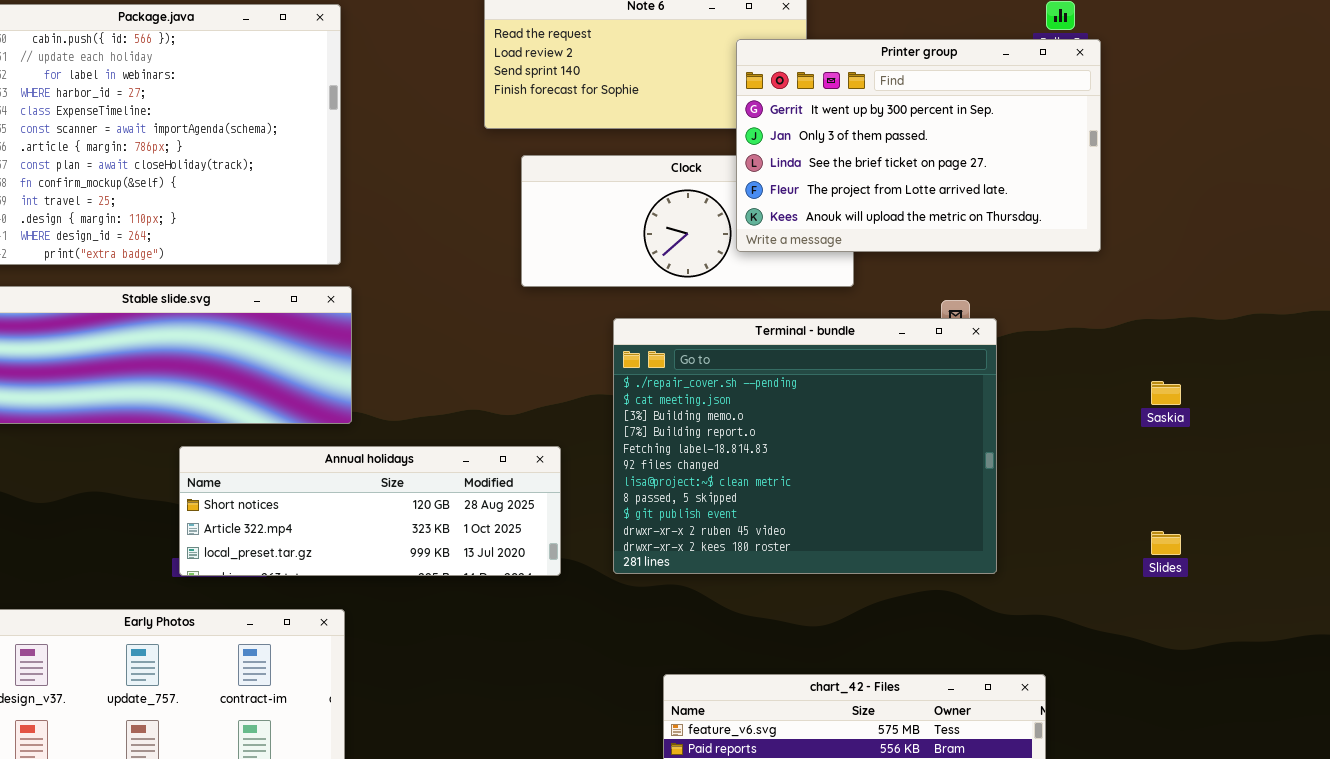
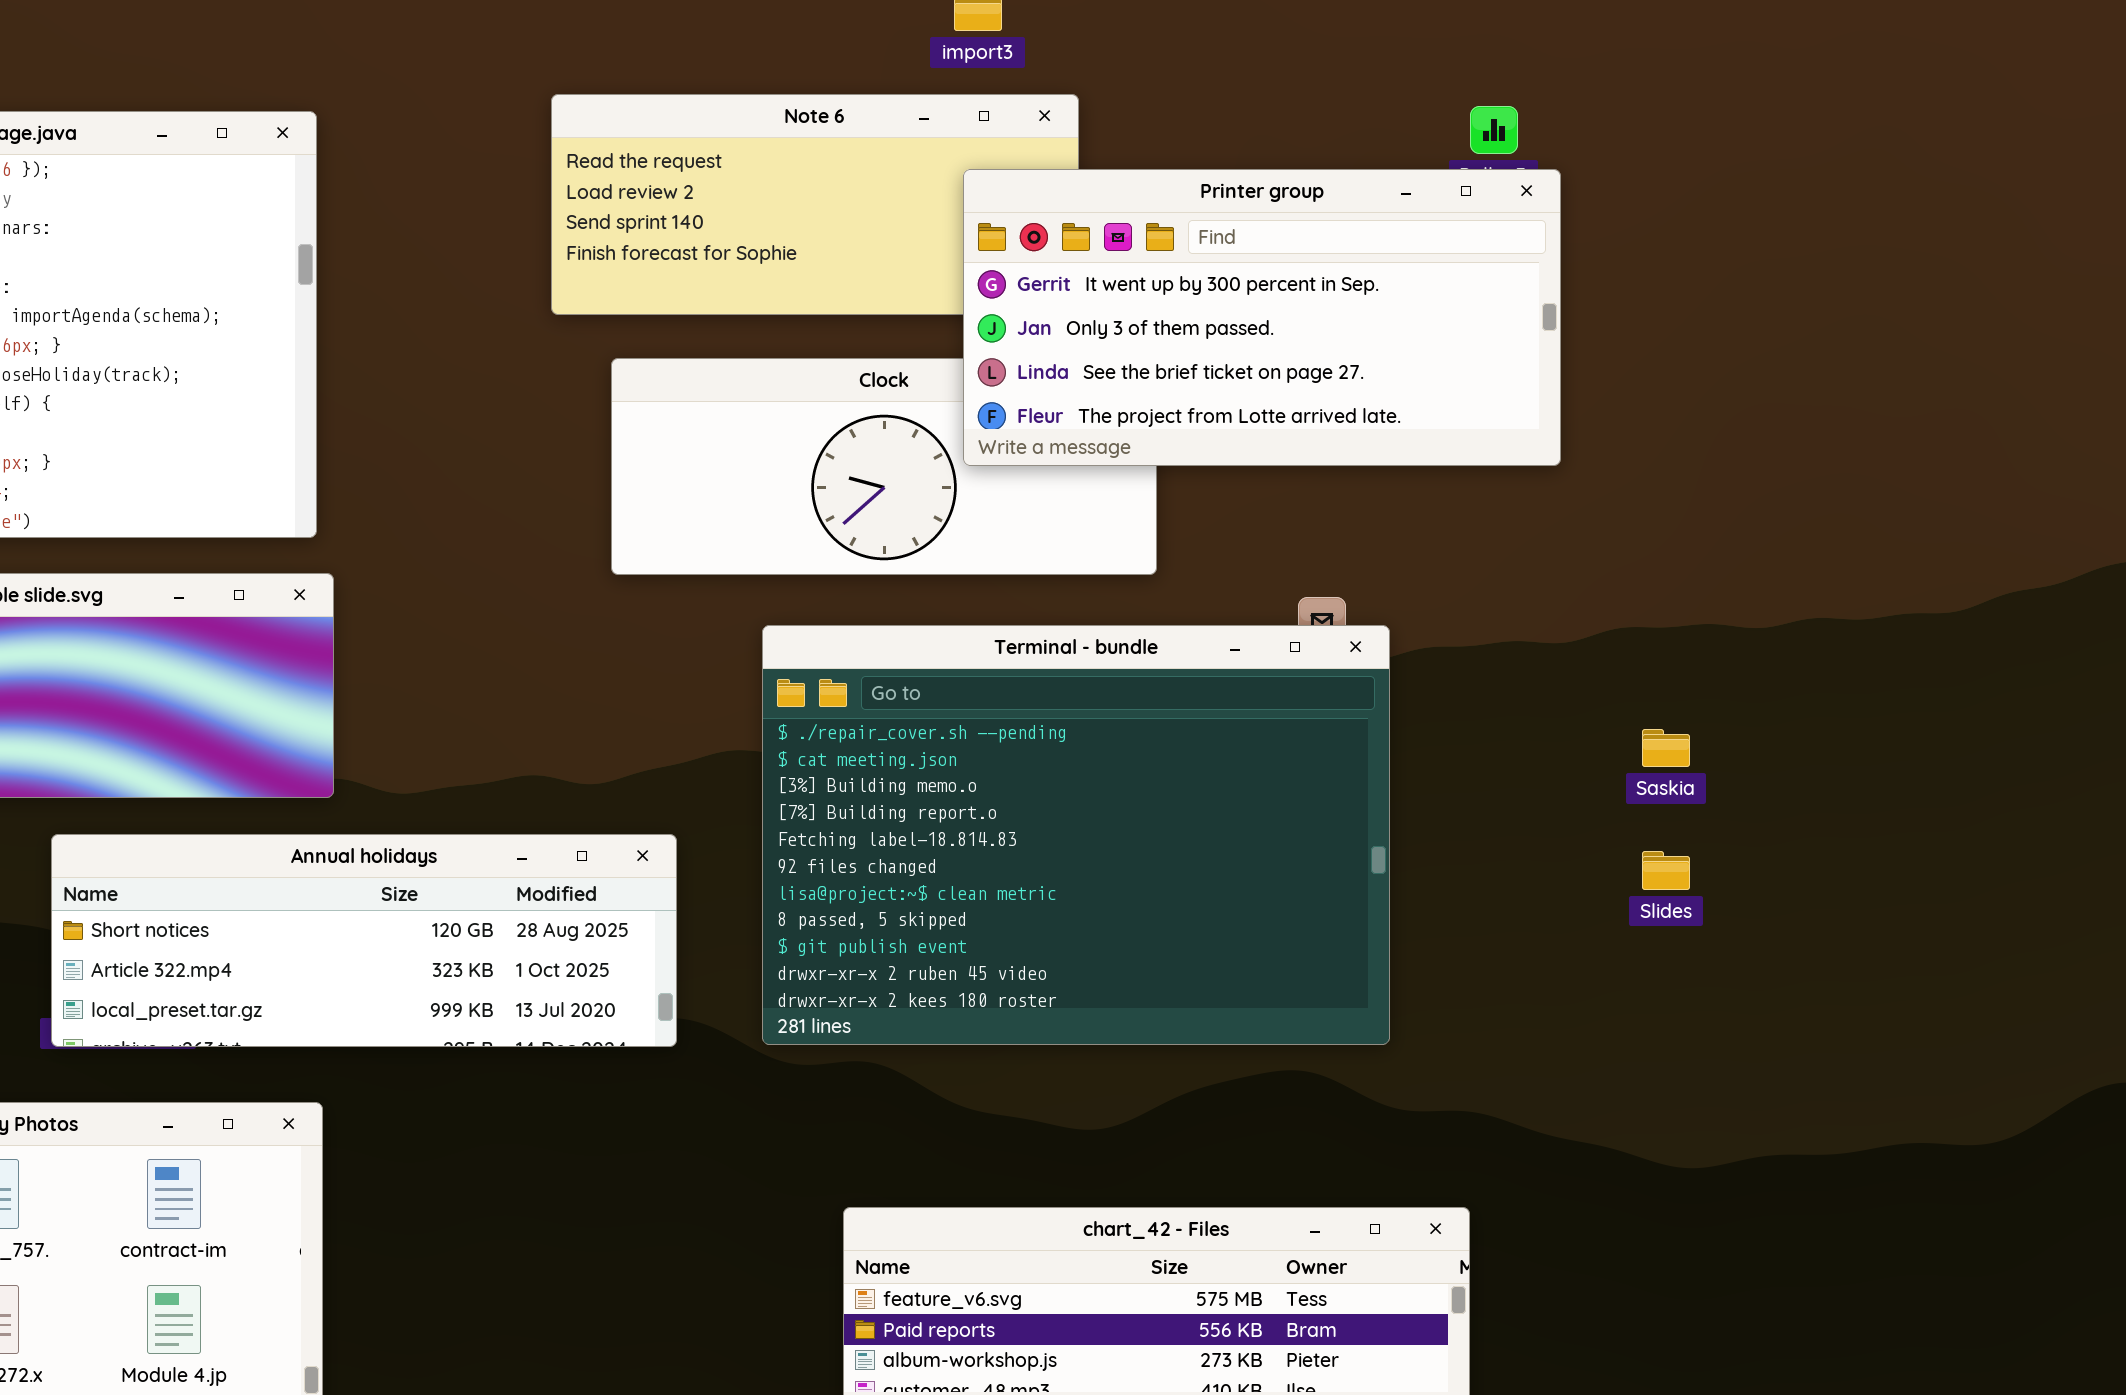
Printer group: [736,39,1101,252] -> [963,169,1561,466], resized
Slides: [1151,531,1181,555] -> [1642,851,1690,890], moved

